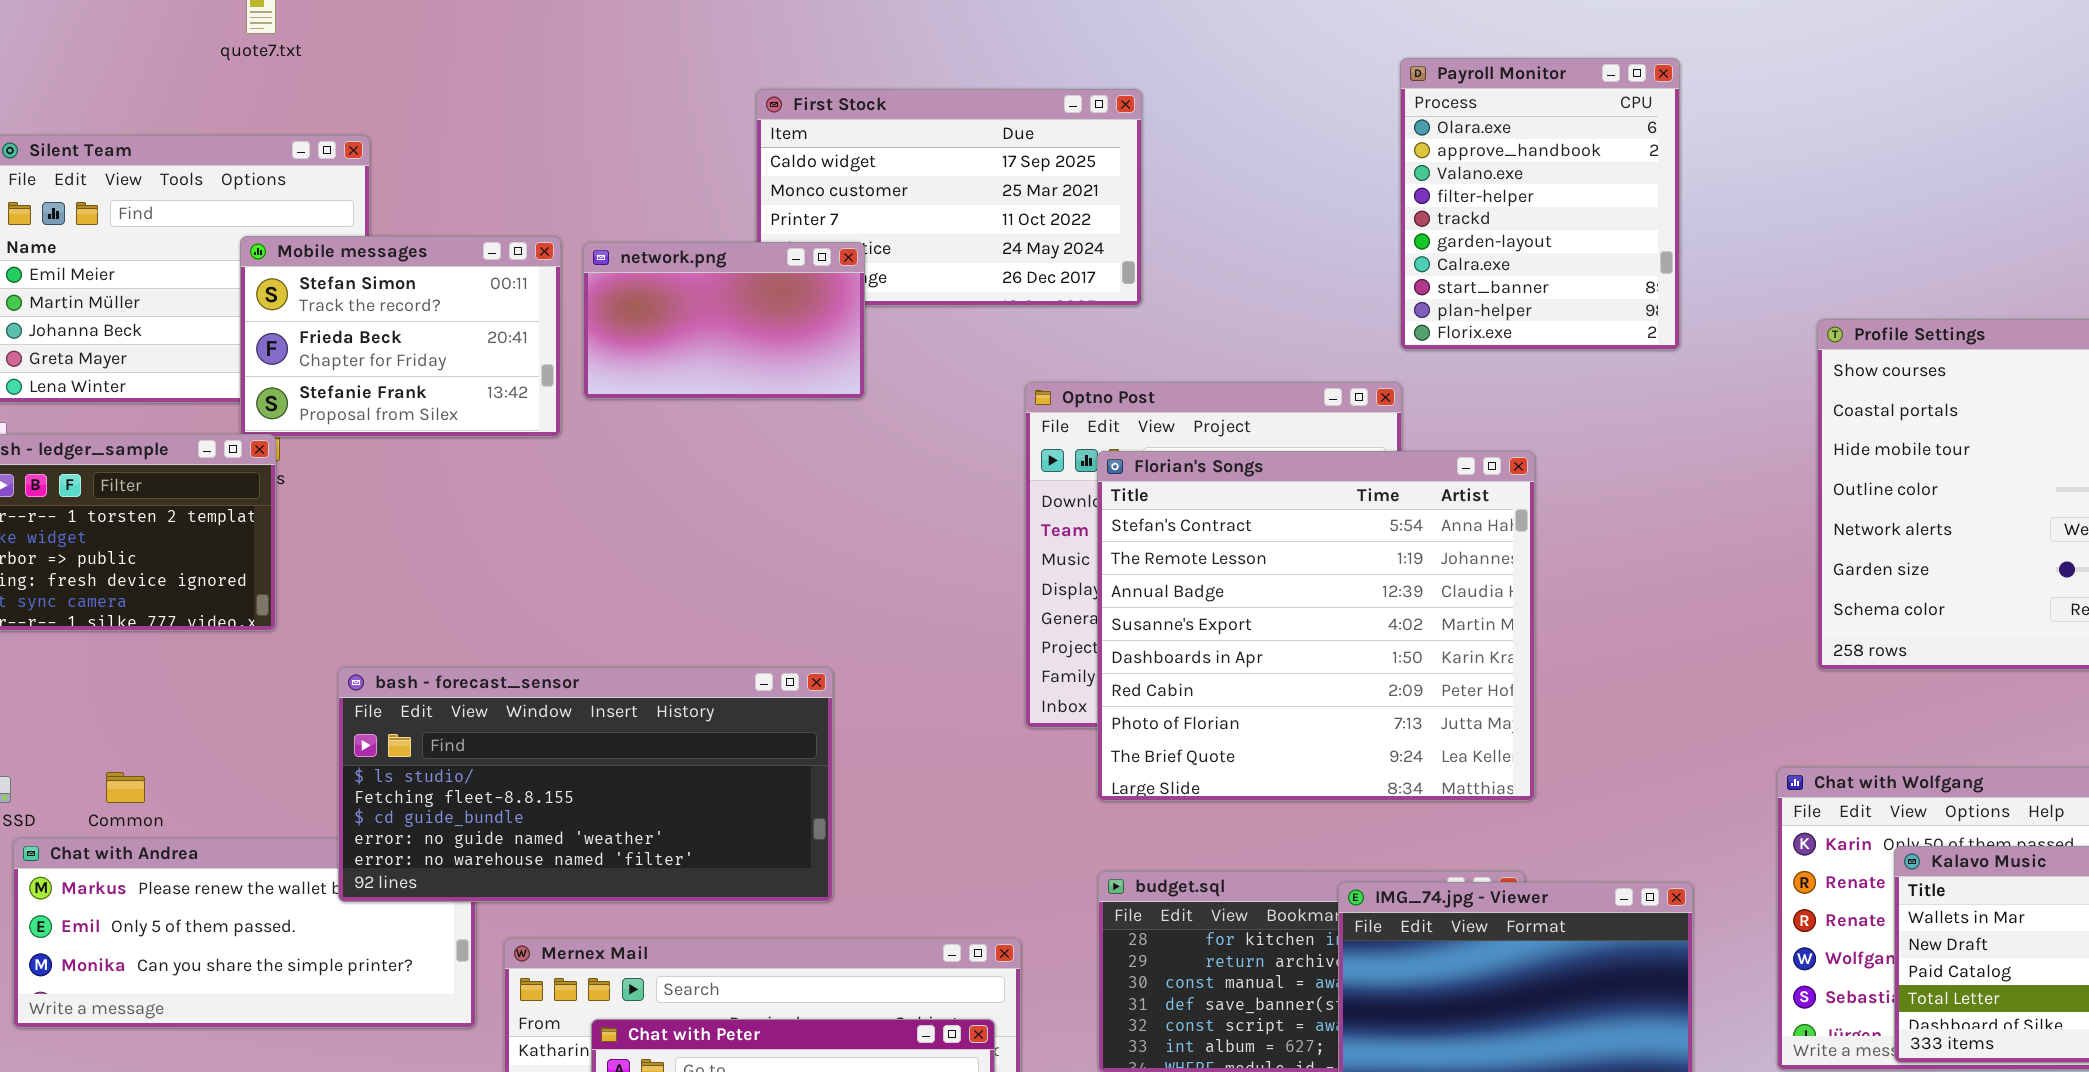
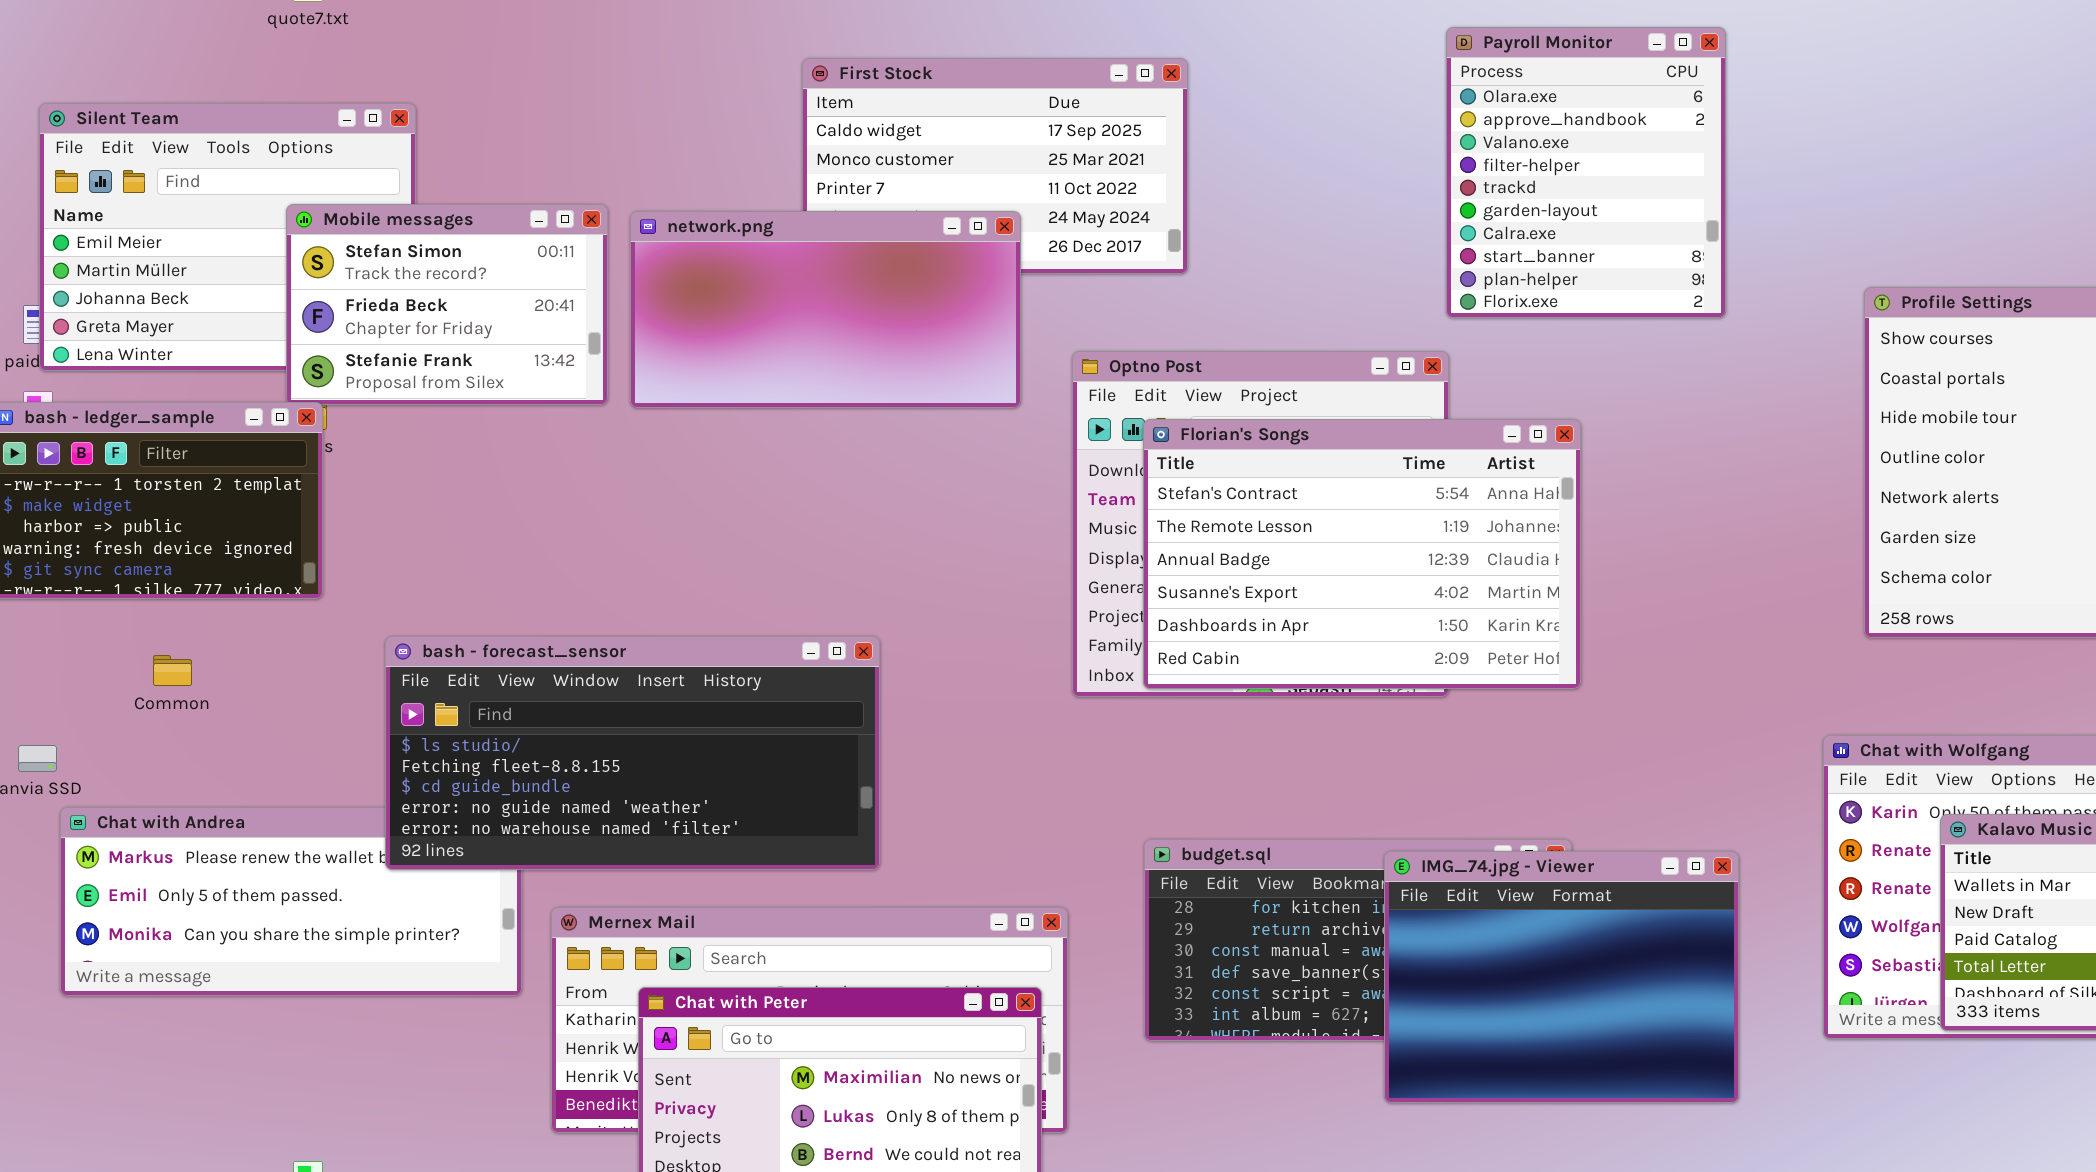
network.png: [583,242,865,399] -> [630,211,1021,408], resized
Florian's Songs: [1097,451,1535,801] -> [1143,419,1581,689], resized
Common: [106,772,145,803] -> [153,655,192,686], moved

